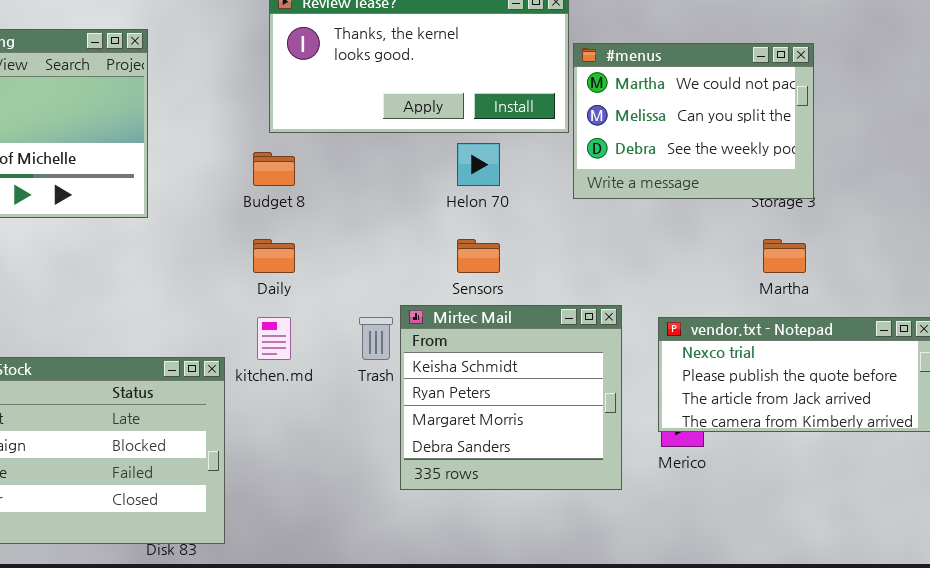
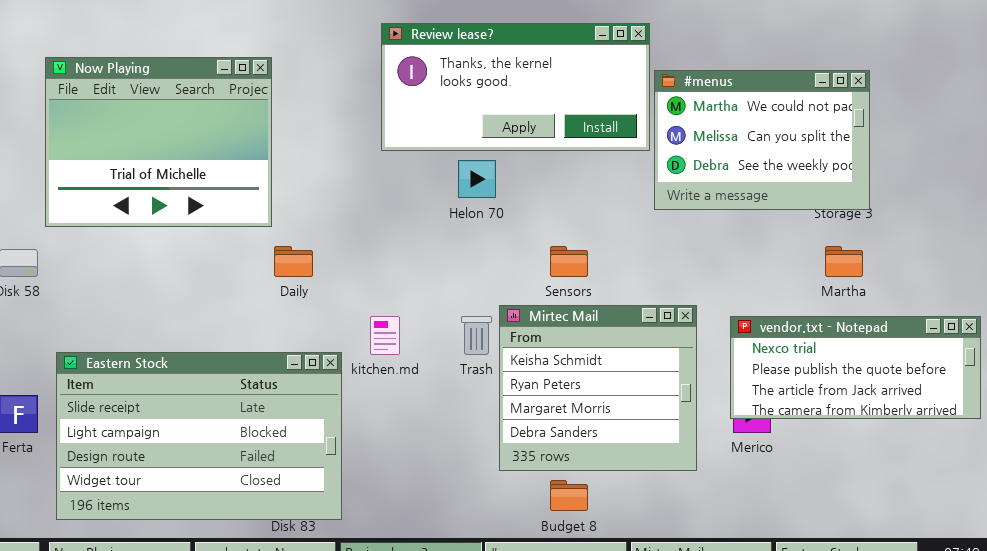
Helon 70: [457,143,500,186] -> [458,160,496,198], moved
Budget 8: [253,152,295,186] -> [550,480,588,511], moved
Daily: [253,239,295,273] -> [274,246,313,277], moved

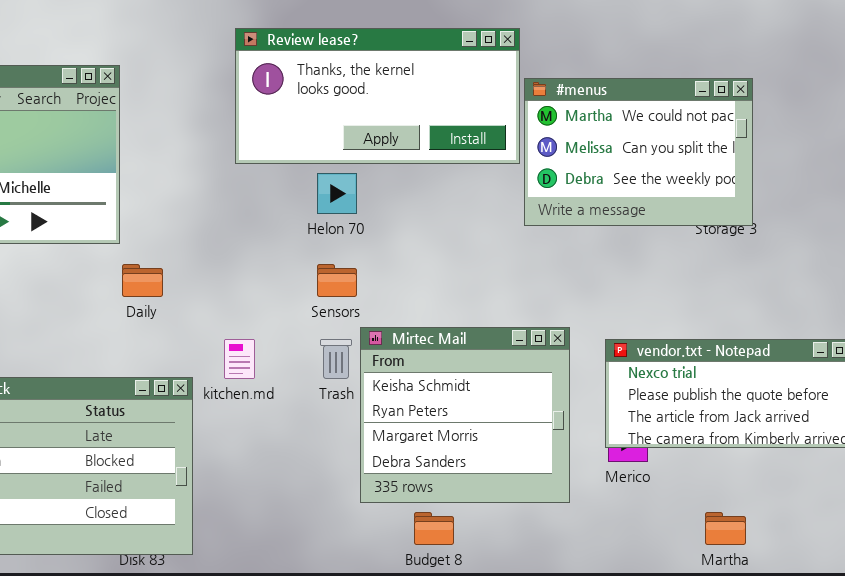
Sensors: [550,246,588,277] -> [317,264,357,297], moved
Martha: [825,246,863,277] -> [705,512,746,545], moved

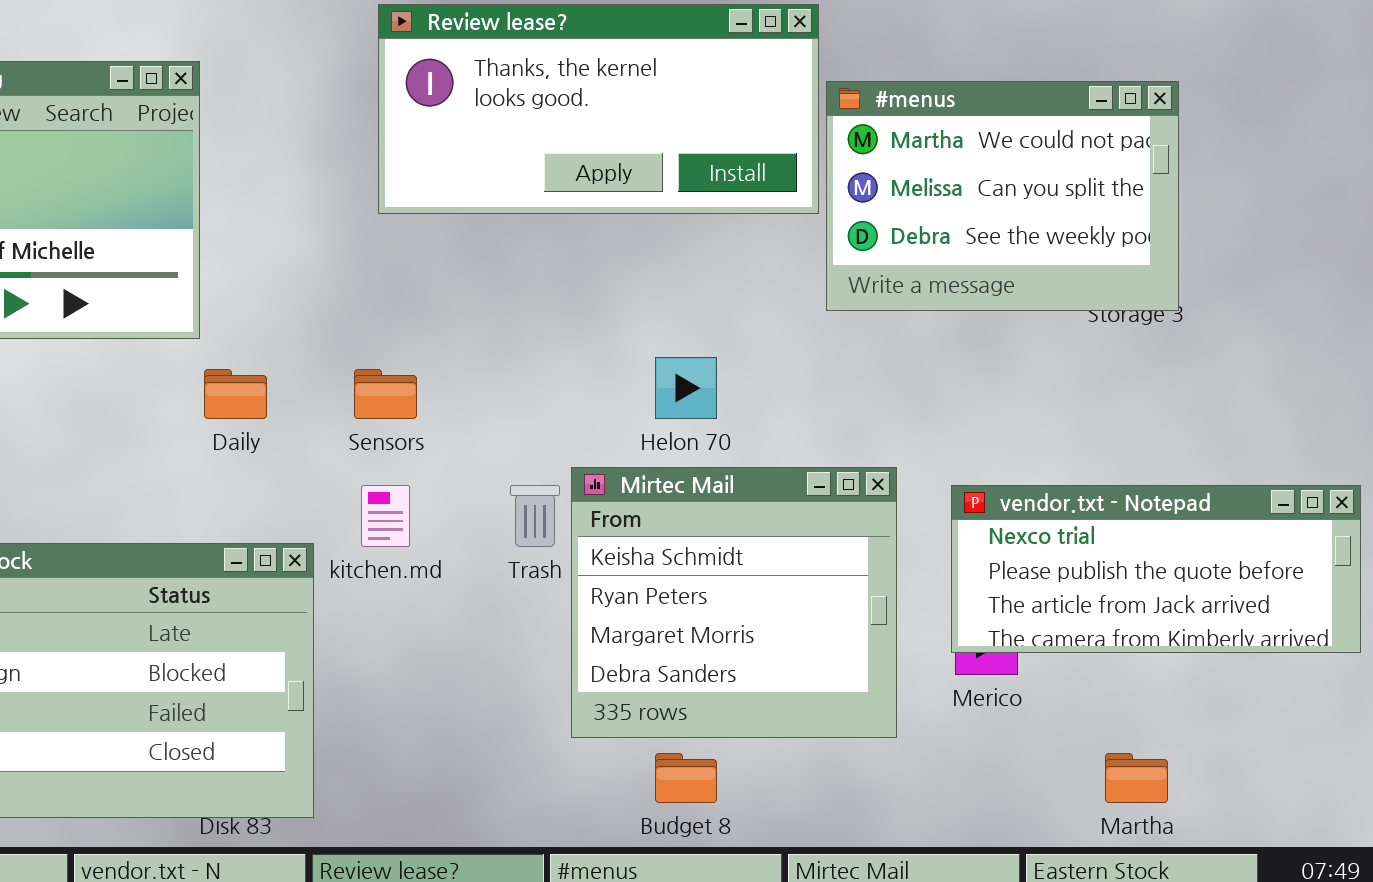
Helon 70: [317,173,357,214] -> [655,357,717,419], moved
Sensors: [317,264,357,297] -> [354,369,417,419], moved

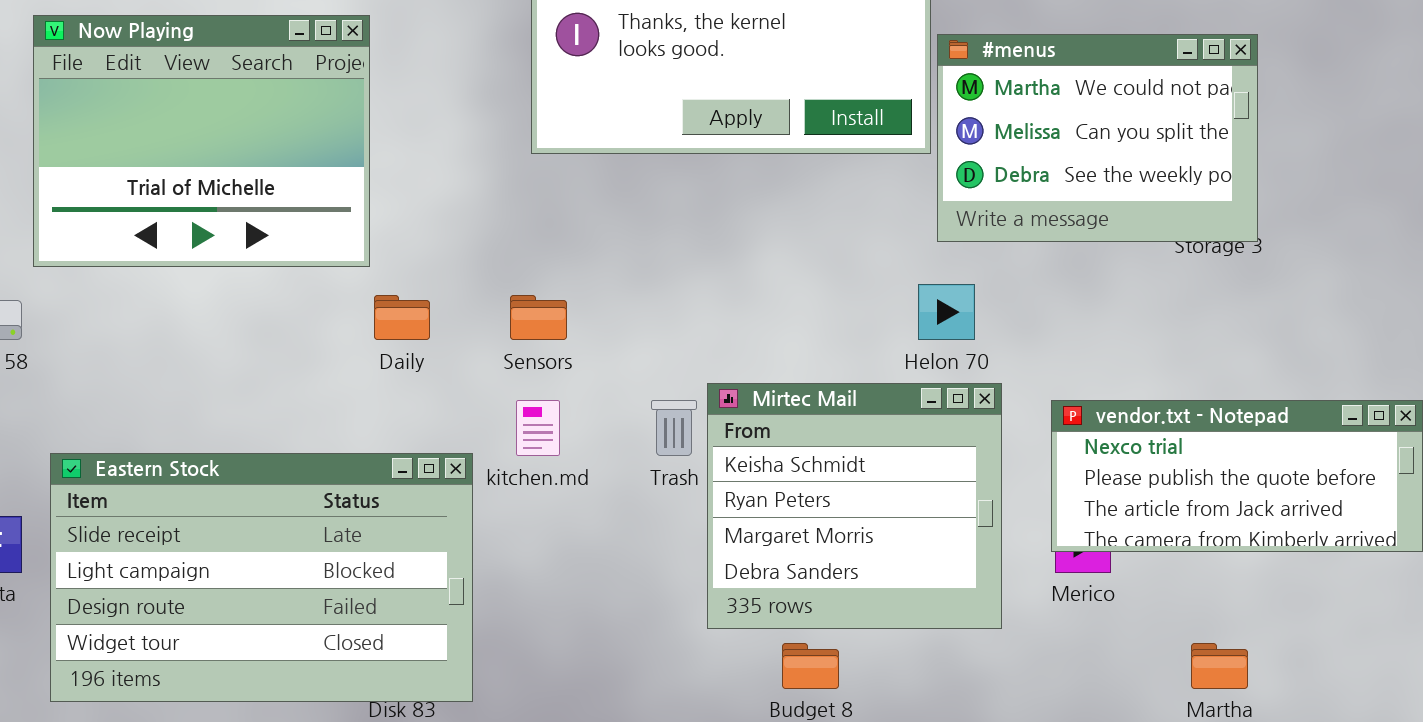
Helon 70: [655,357,717,419] -> [918,284,975,340], moved

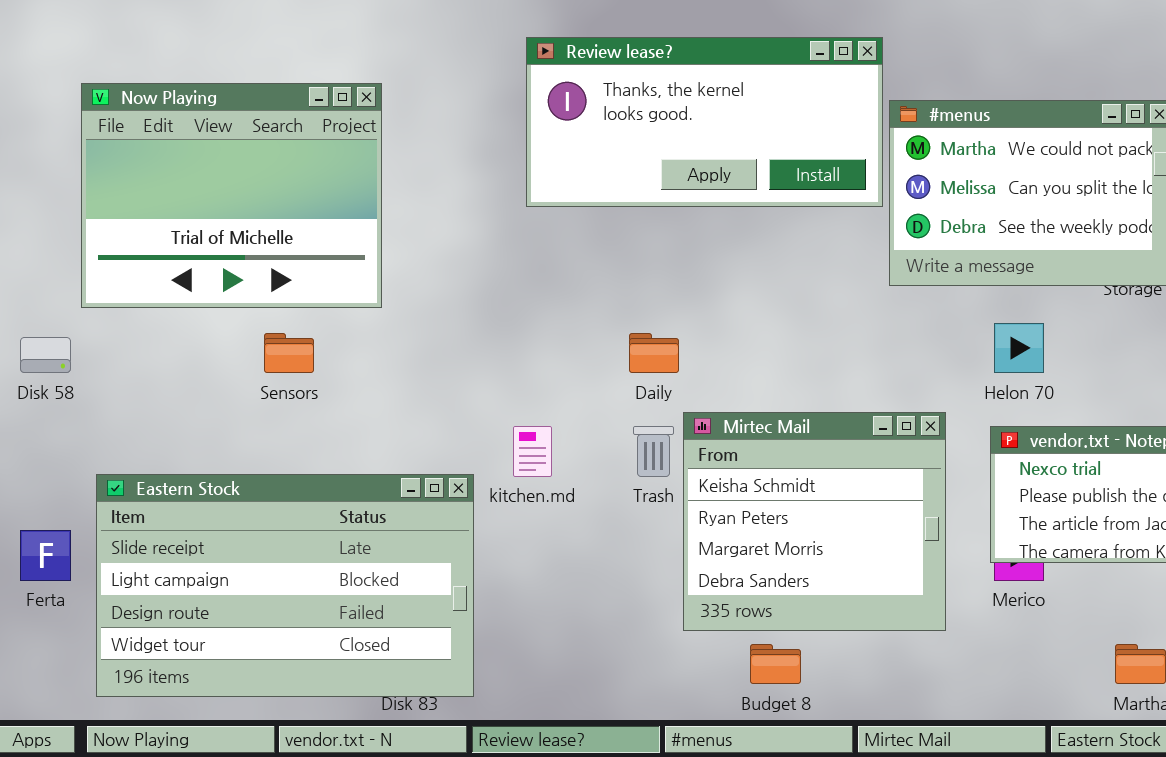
Helon 70: [918,284,975,340] -> [994,323,1044,373], moved
Daily: [374,295,430,340] -> [629,333,679,373], moved
Sensors: [510,295,567,340] -> [264,333,314,373], moved

